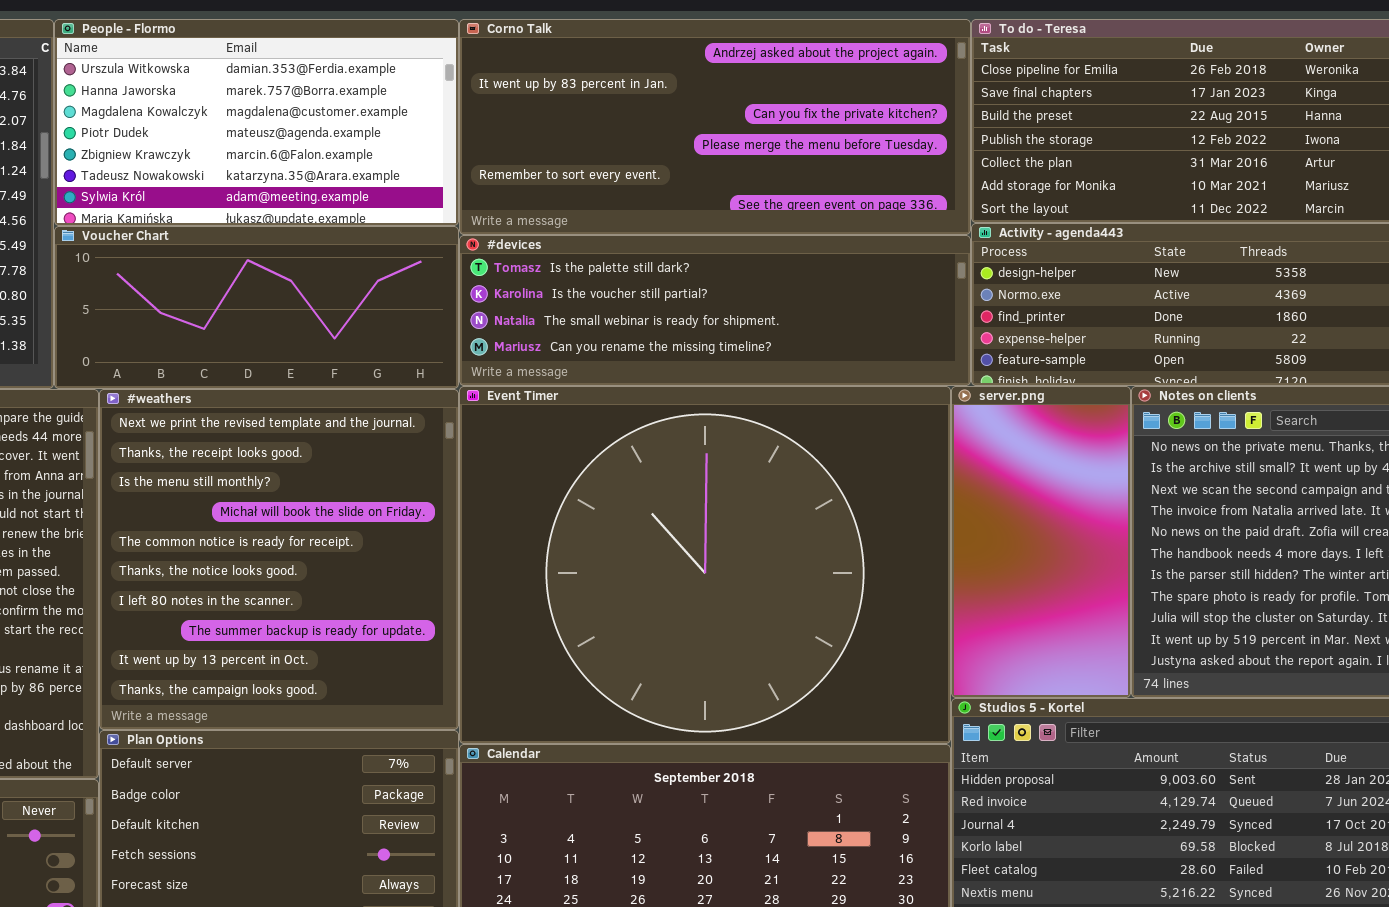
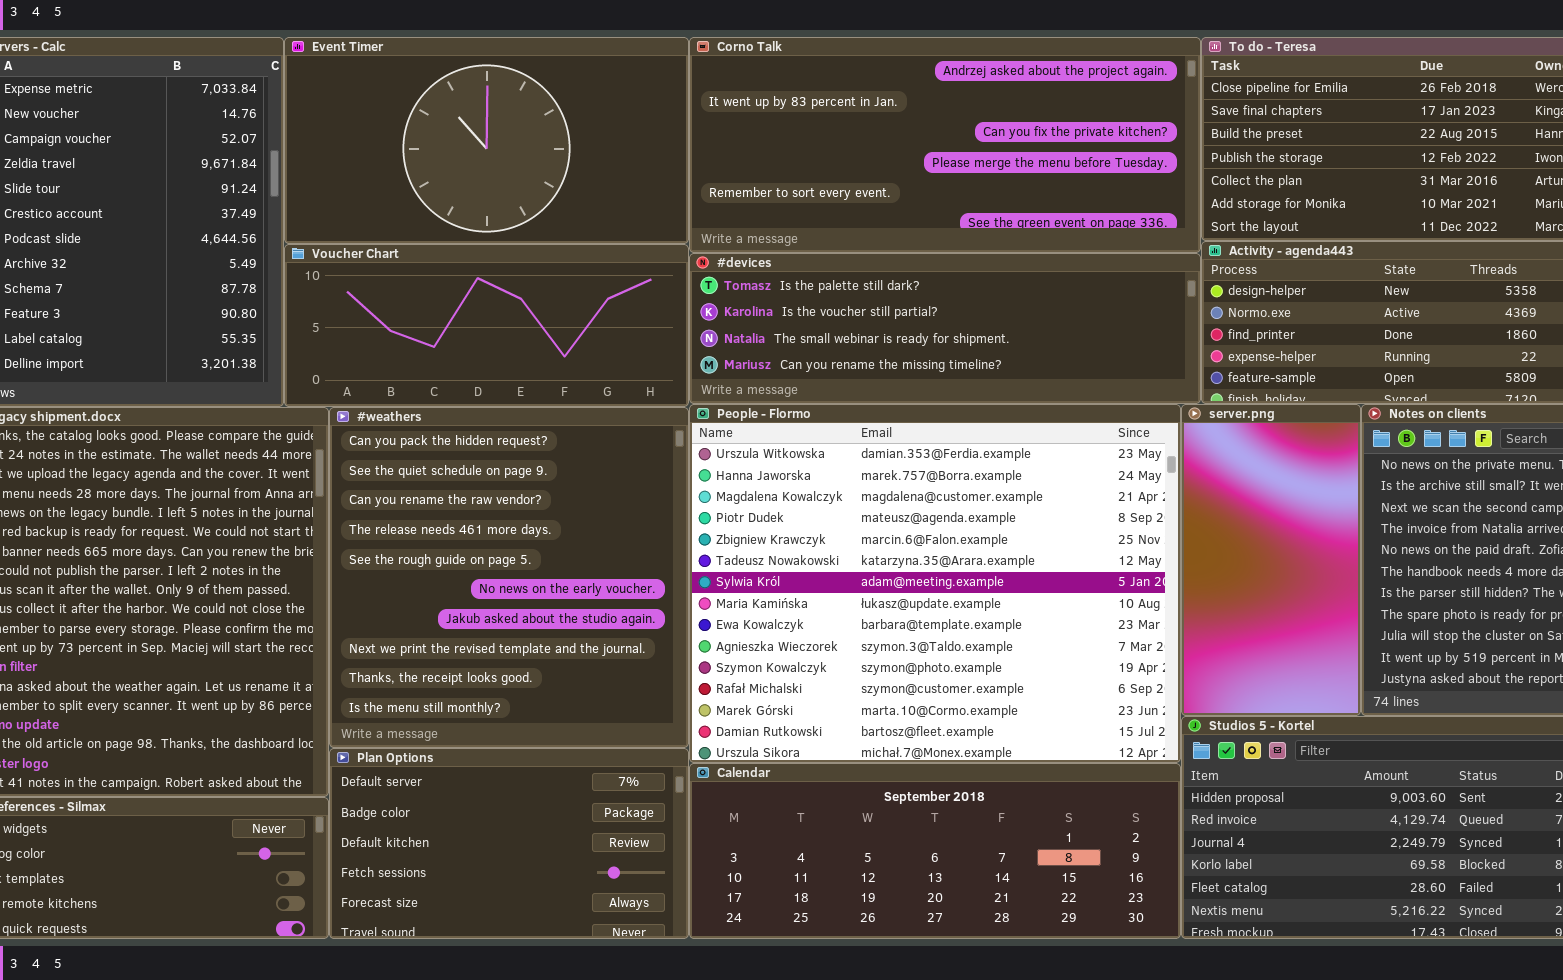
People - Flormo: [54,19,459,226] -> [689,404,1181,763], moved, resized
Event Timer: [459,386,951,744] -> [284,37,689,244], moved, resized
#weathers: [99,389,459,730] -> [329,407,689,748], scrolled up 7 rows

